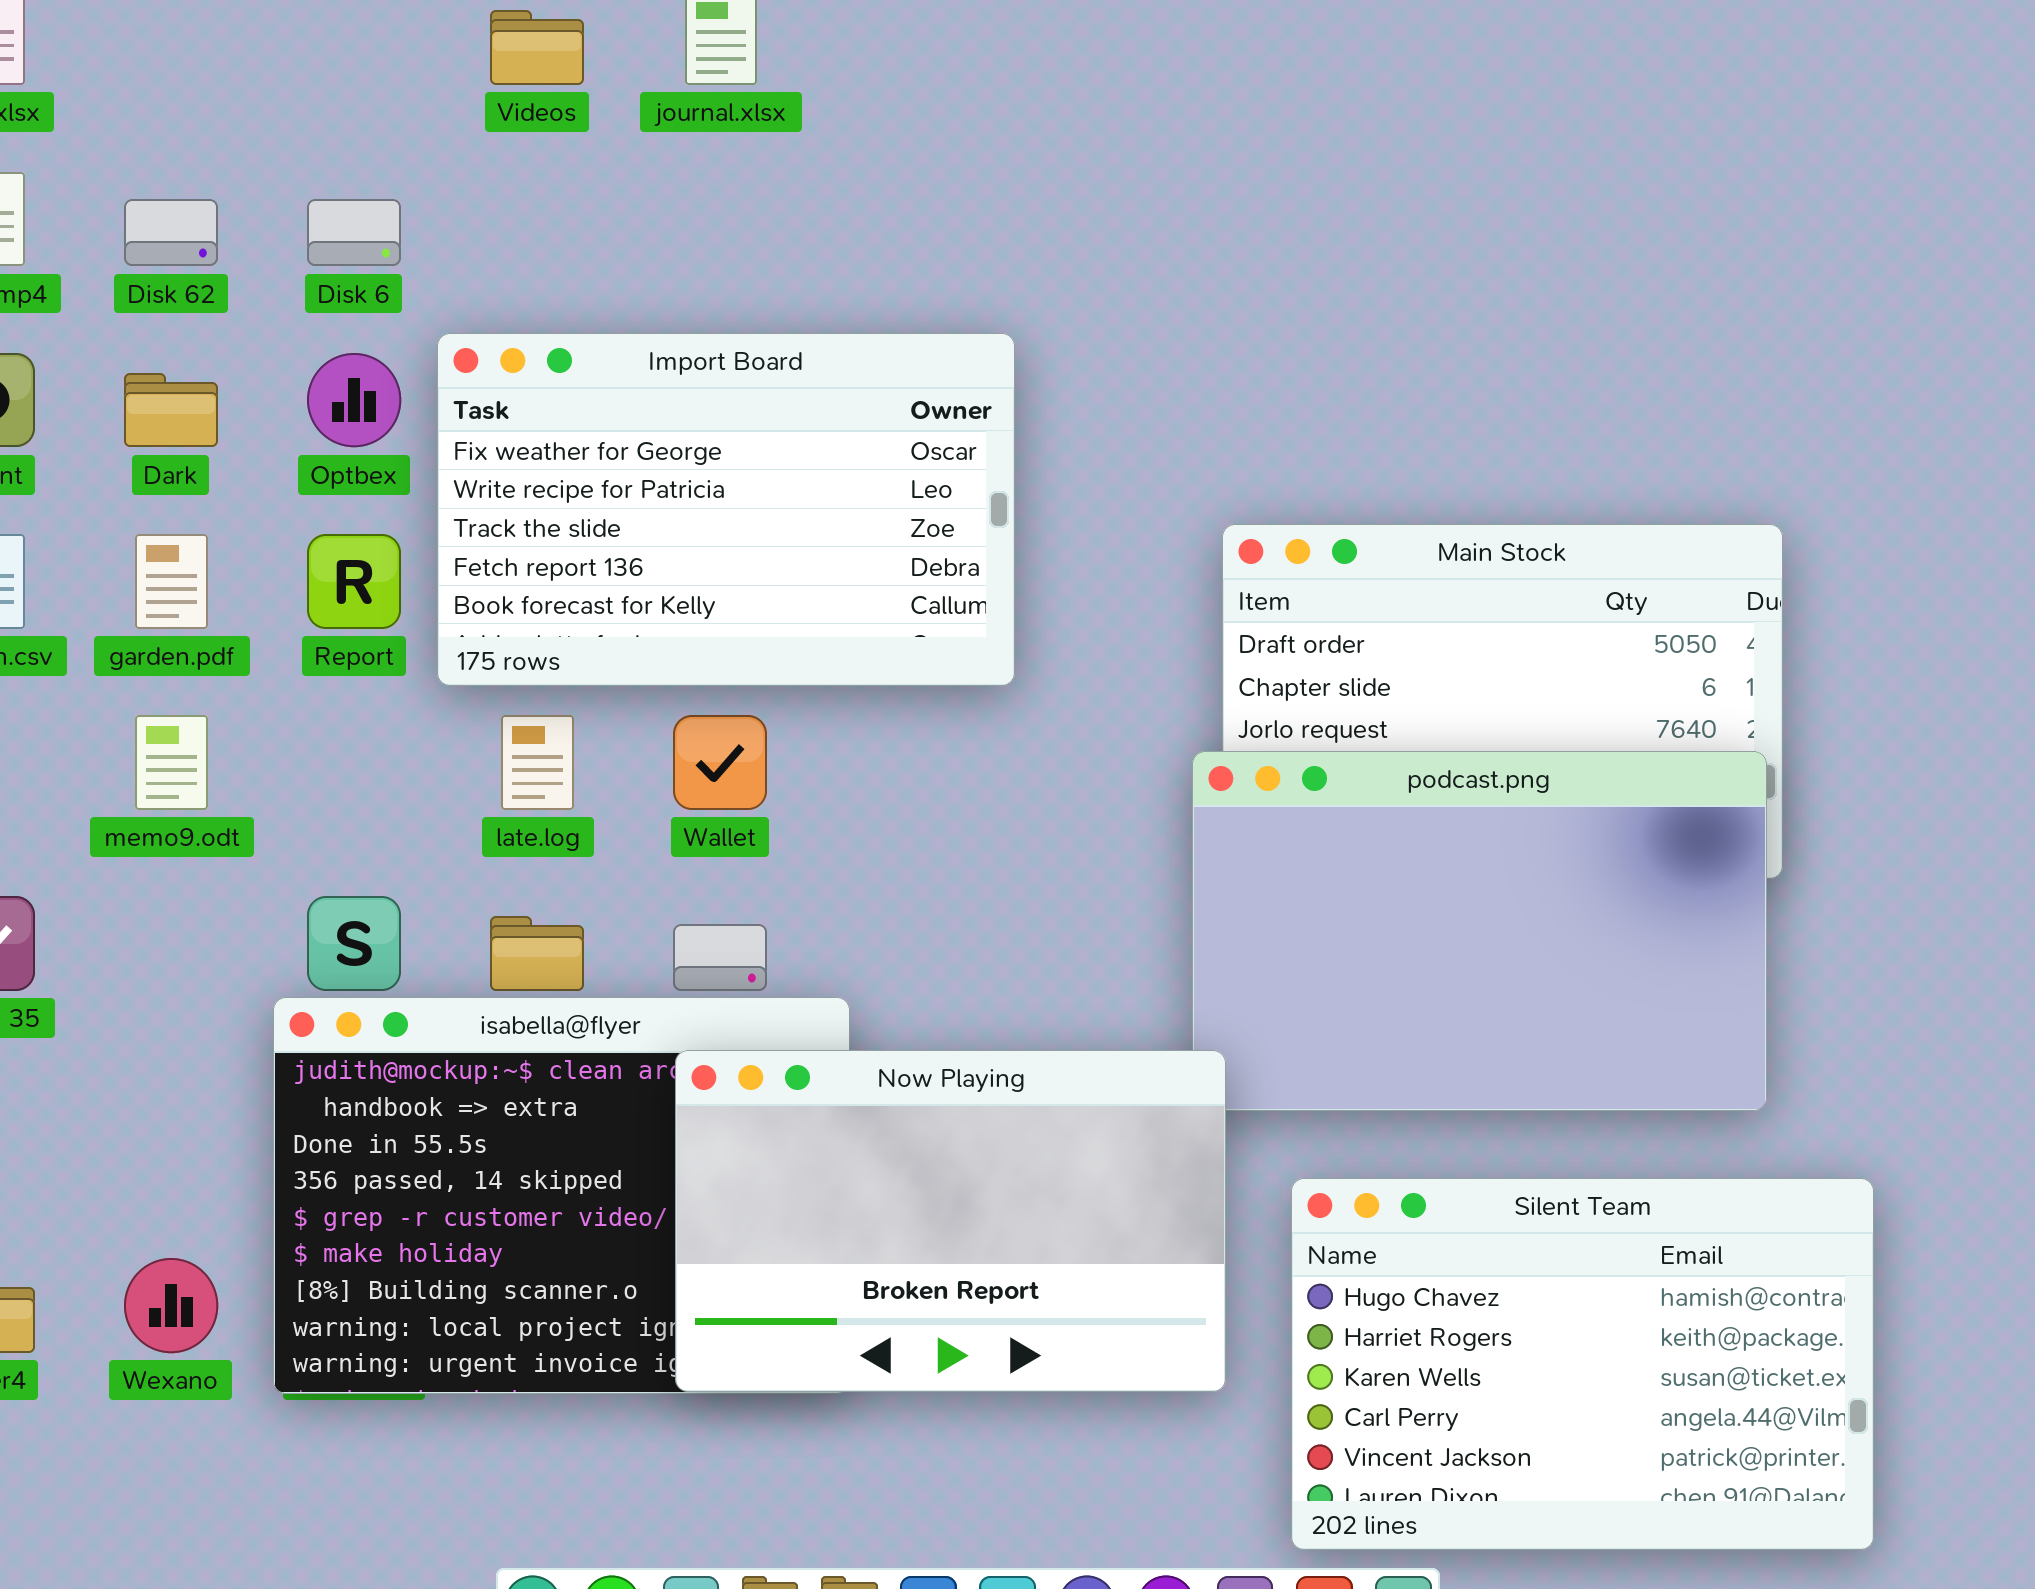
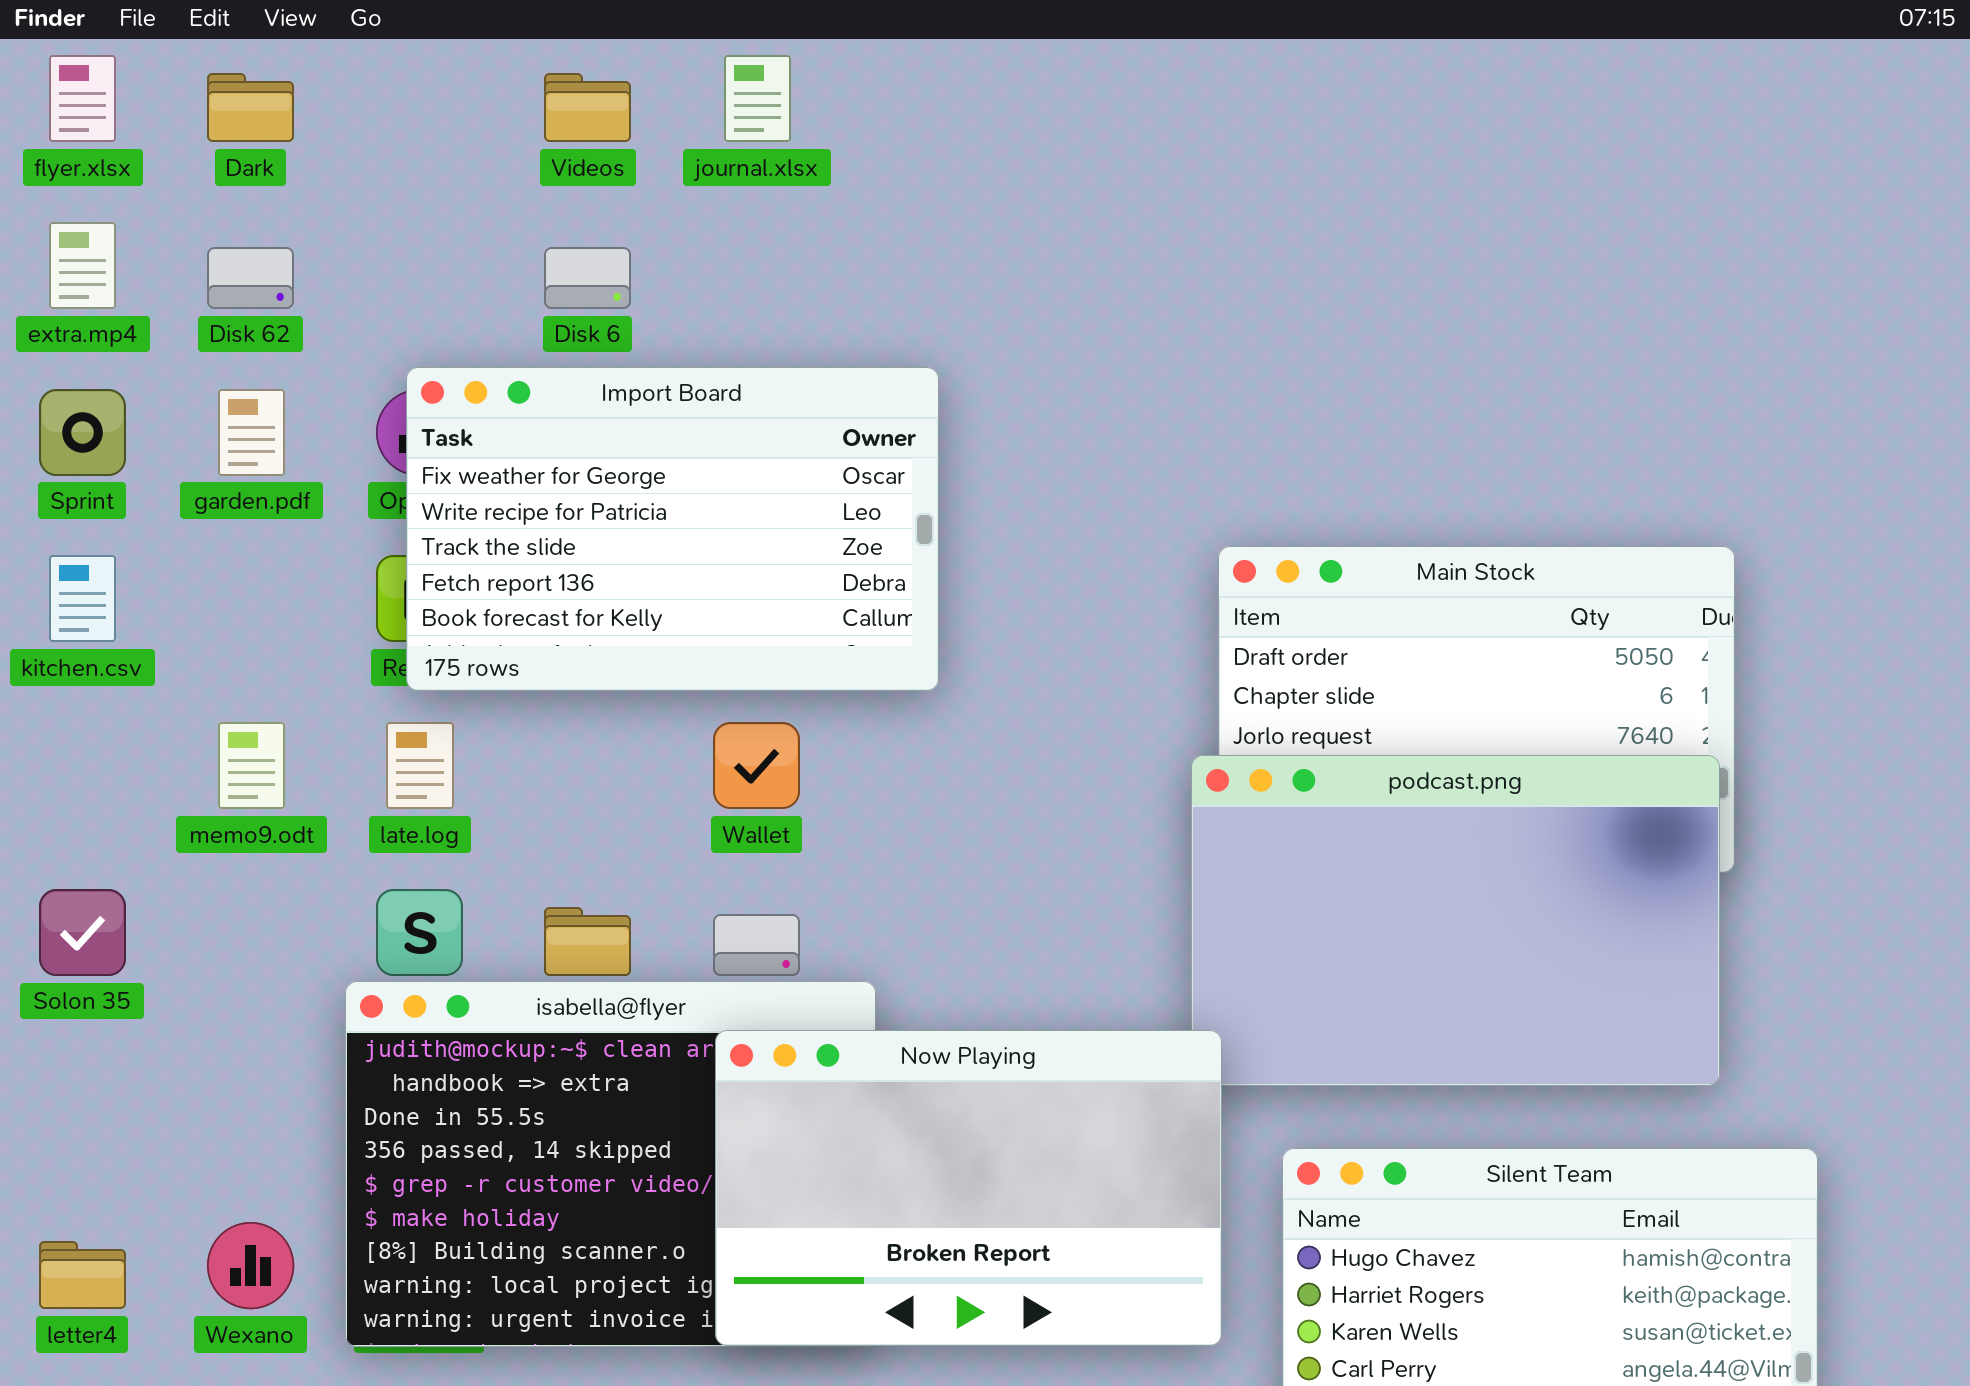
Disk 6: [307,199,401,266] -> [544,247,631,309], moved
Import Board: [437,333,1015,686] -> [406,367,939,691], moved
Dark: [124,373,218,447] -> [207,73,294,142], moved
garden.pdf: [135,534,208,629] -> [218,389,285,476], moved
late.log: [501,715,574,810] -> [386,722,454,809], moved

